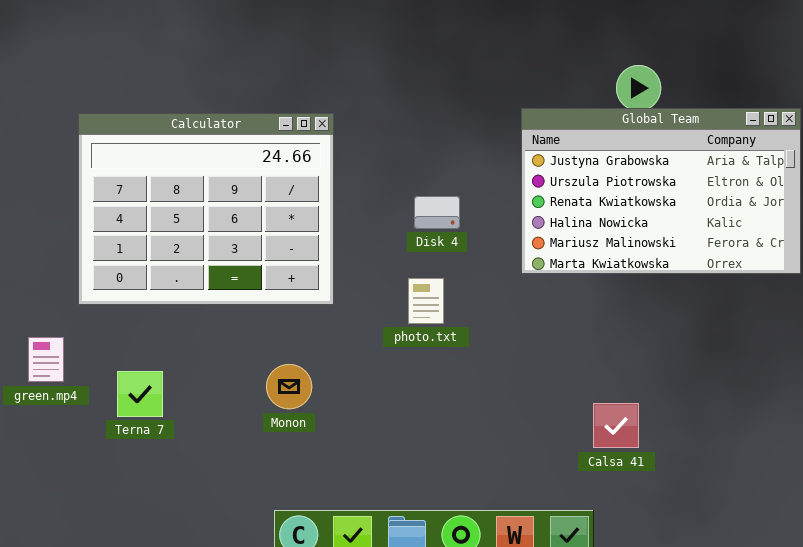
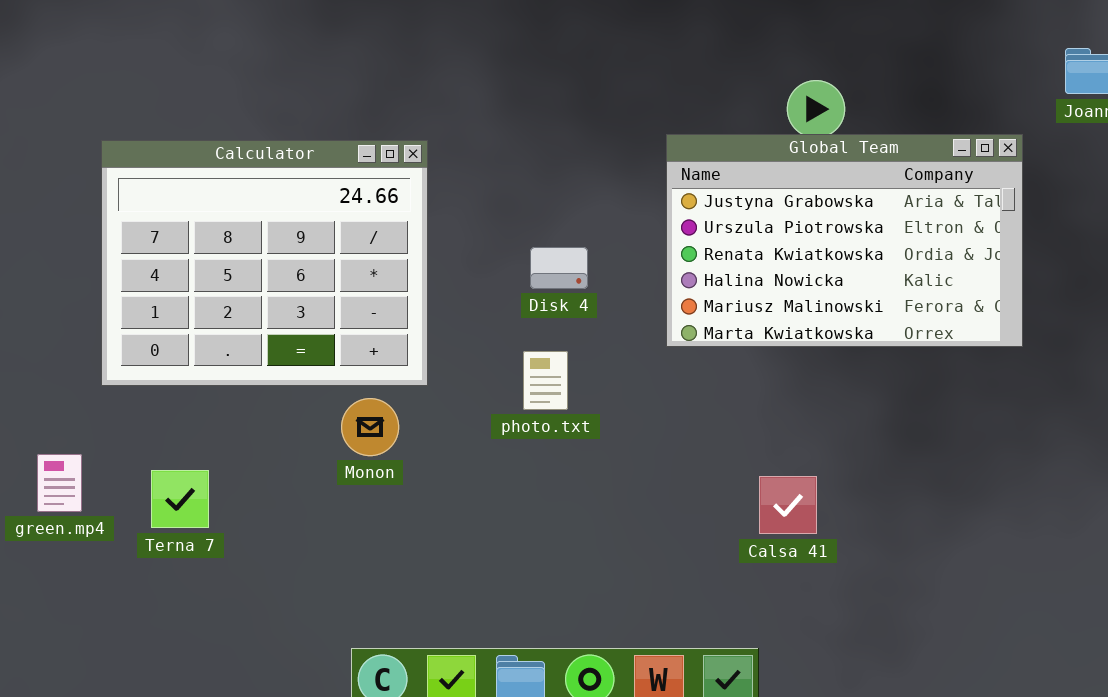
green.mp4: [28,337,64,382] -> [37,454,82,512], moved
Monon: [266,364,312,409] -> [341,398,399,456], moved
Calsa 41: [593,403,639,448] -> [759,476,817,534], moved

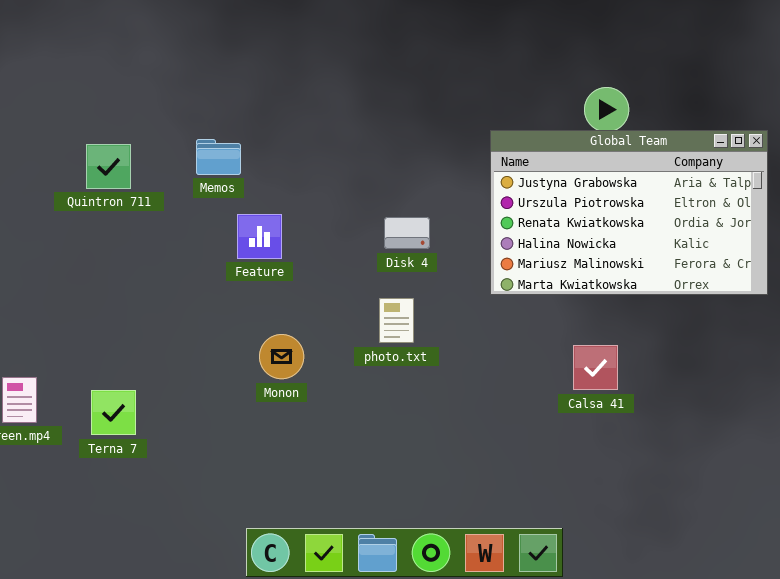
Calculator: [101,140,428,386] -> none, closed
Monon: [341,398,399,456] -> [259,334,304,379], moved
Calsa 41: [759,476,817,534] -> [573,345,618,390], moved

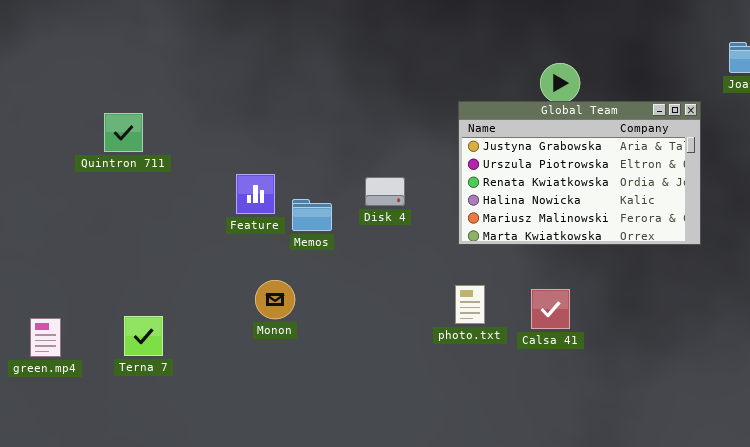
Memos: [196,139,241,175] -> [292,199,332,231], moved
photo.txt: [379,298,414,343] -> [455,285,485,324], moved
Terna 7: [91,390,136,435] -> [124,316,163,356], moved

